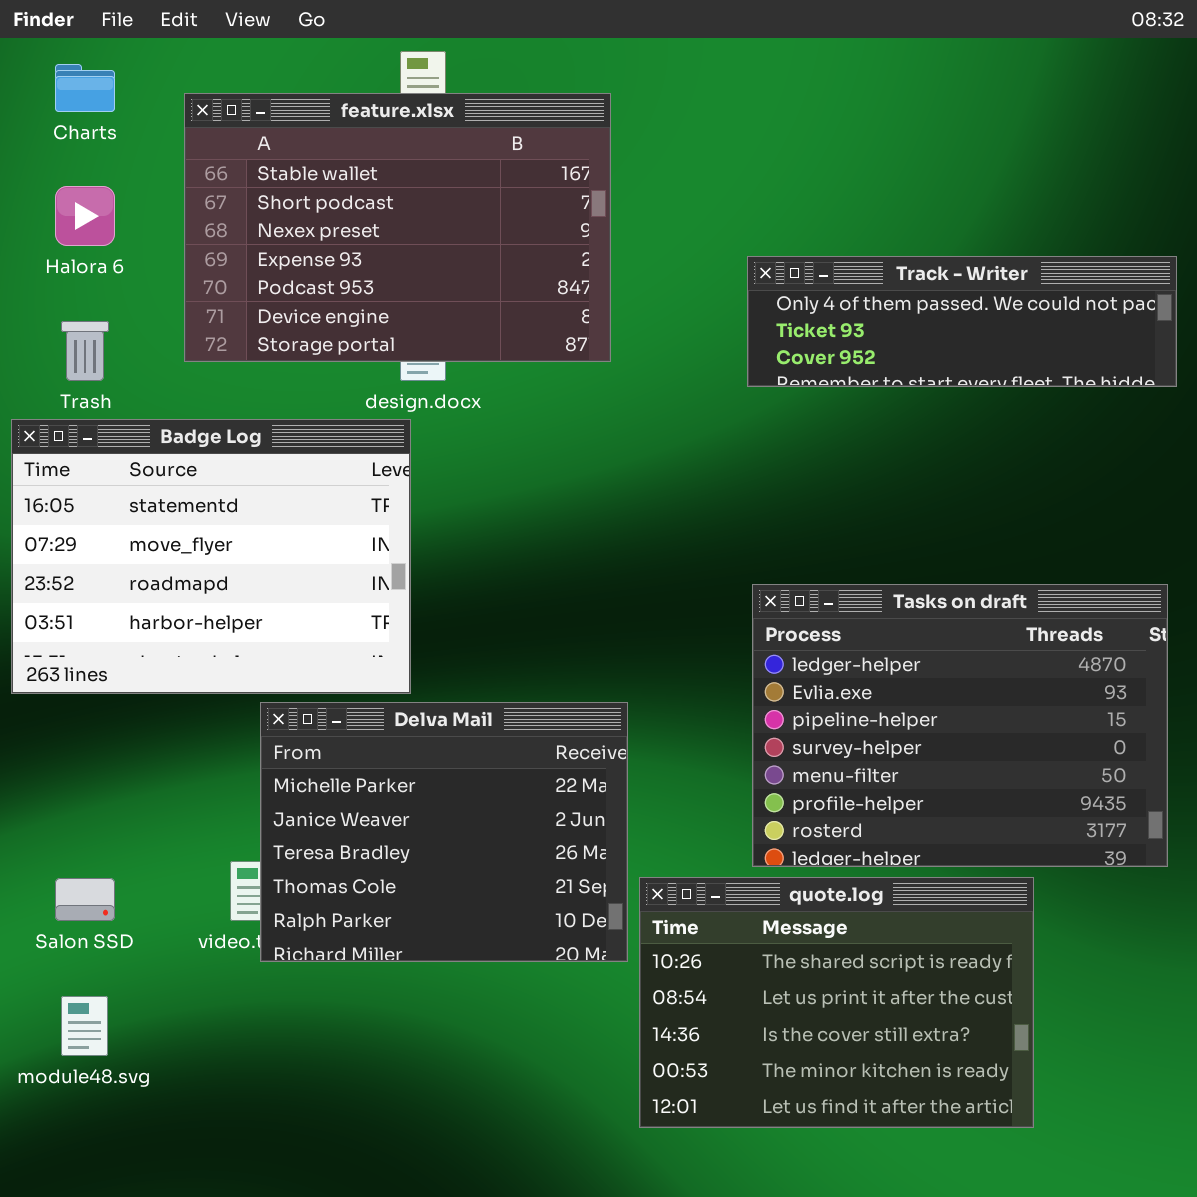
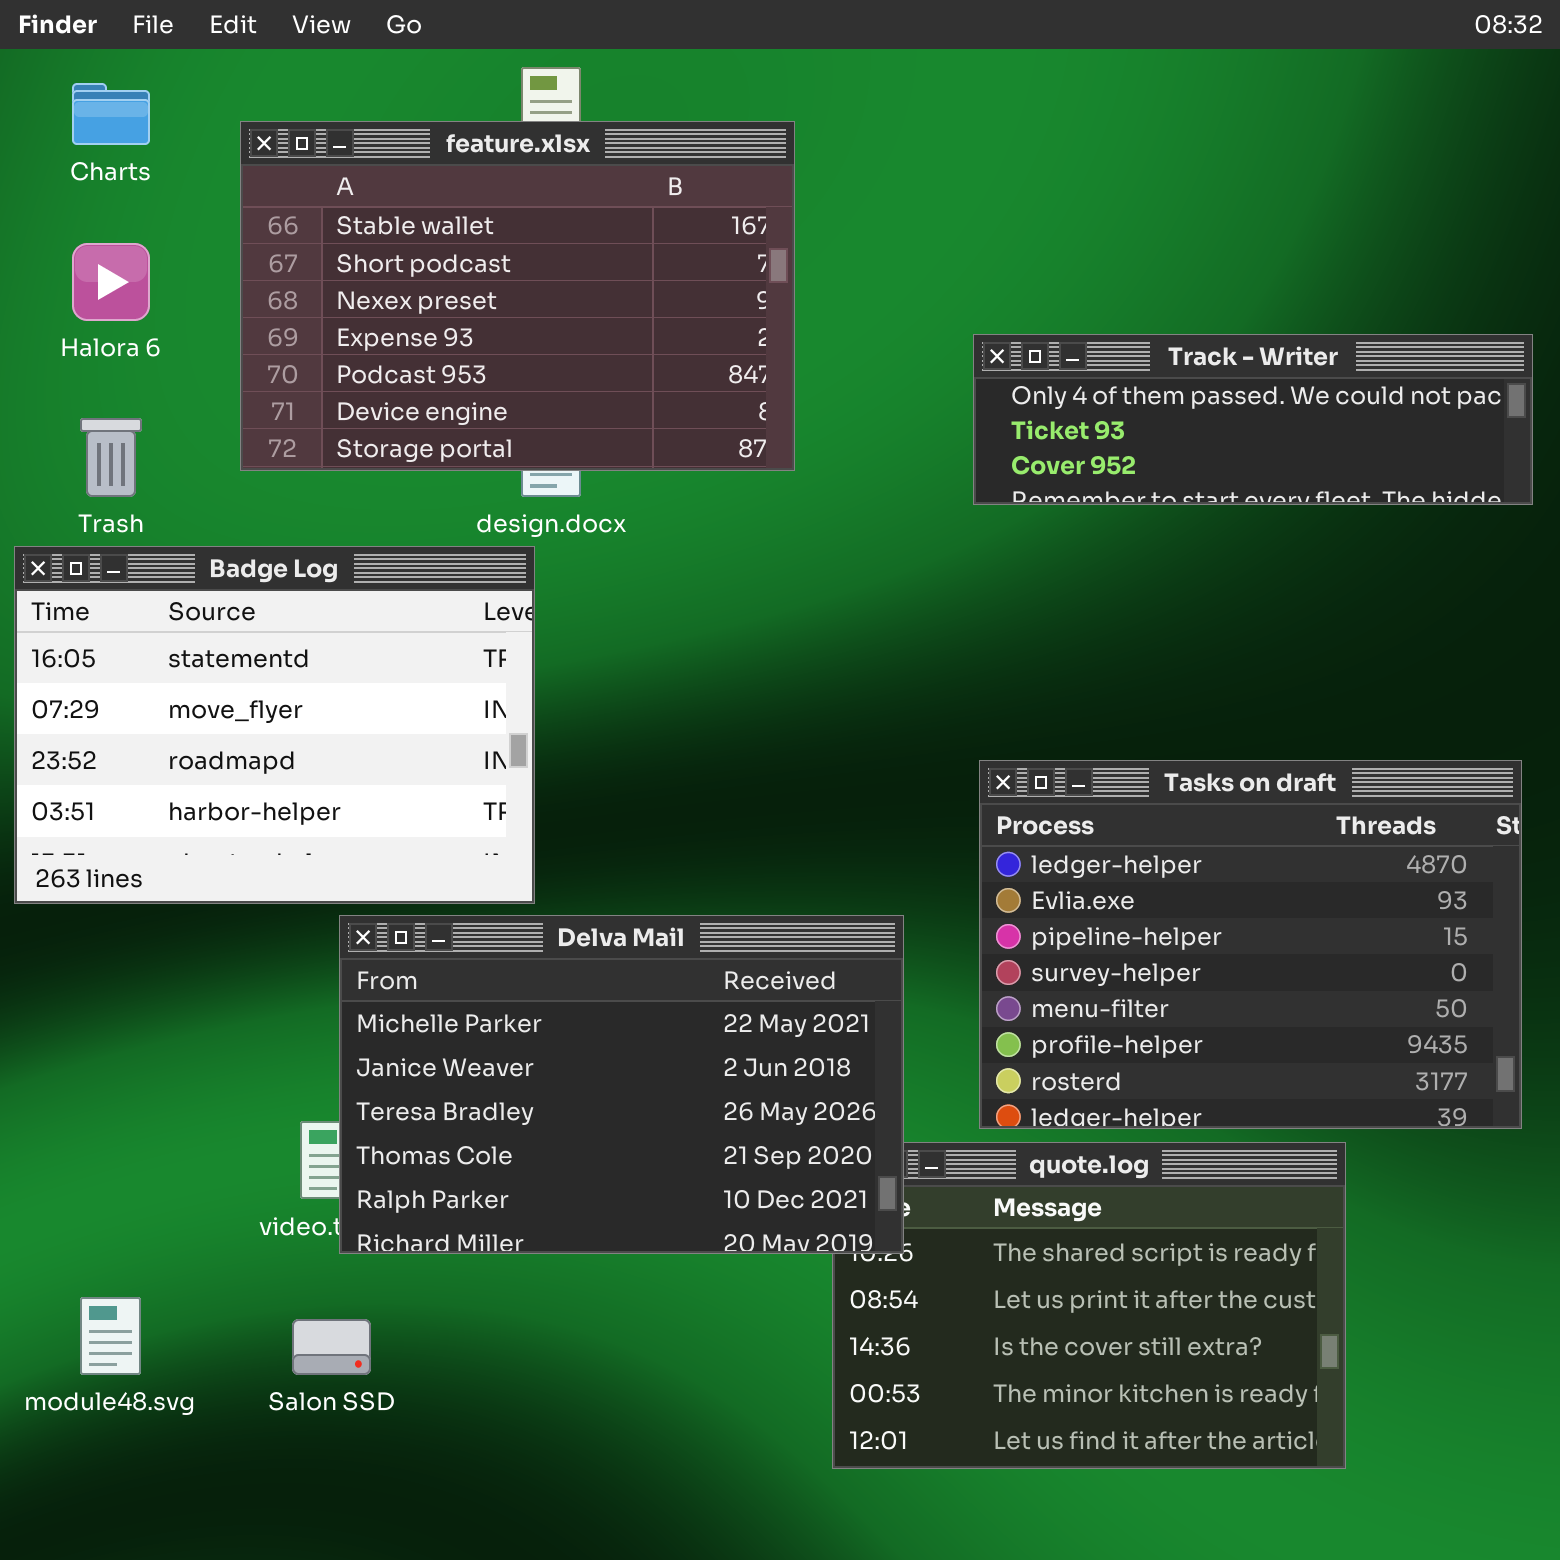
Delva Mail: [260,702,628,962] -> [339,915,904,1254], resized
Salon SSD: [55,878,115,921] -> [292,1319,371,1375], moved

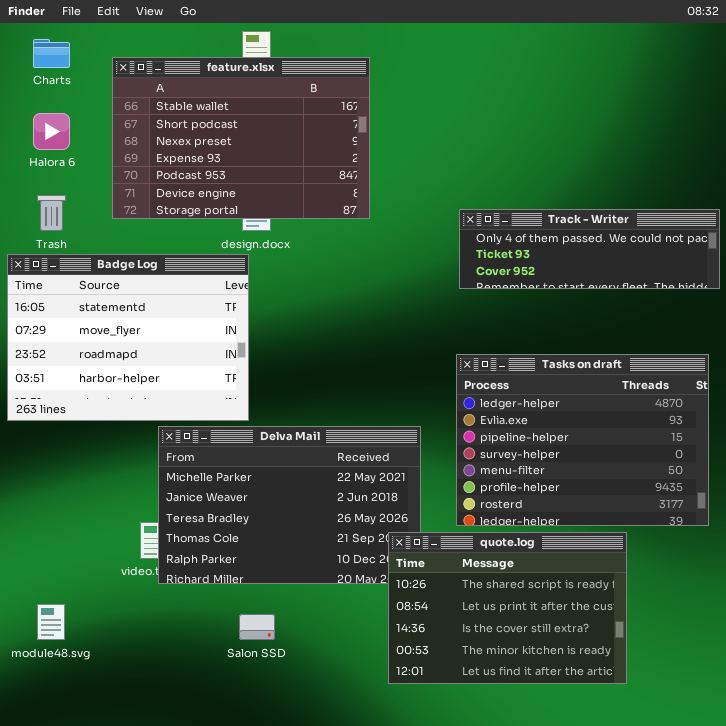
Track - Writer: [973,334,1533,505] -> [459,209,720,289], moved
quote.log: [832,1142,1346,1469] -> [388,532,627,684], raised
Salon SSD: [292,1319,371,1375] -> [239,614,275,640], moved

